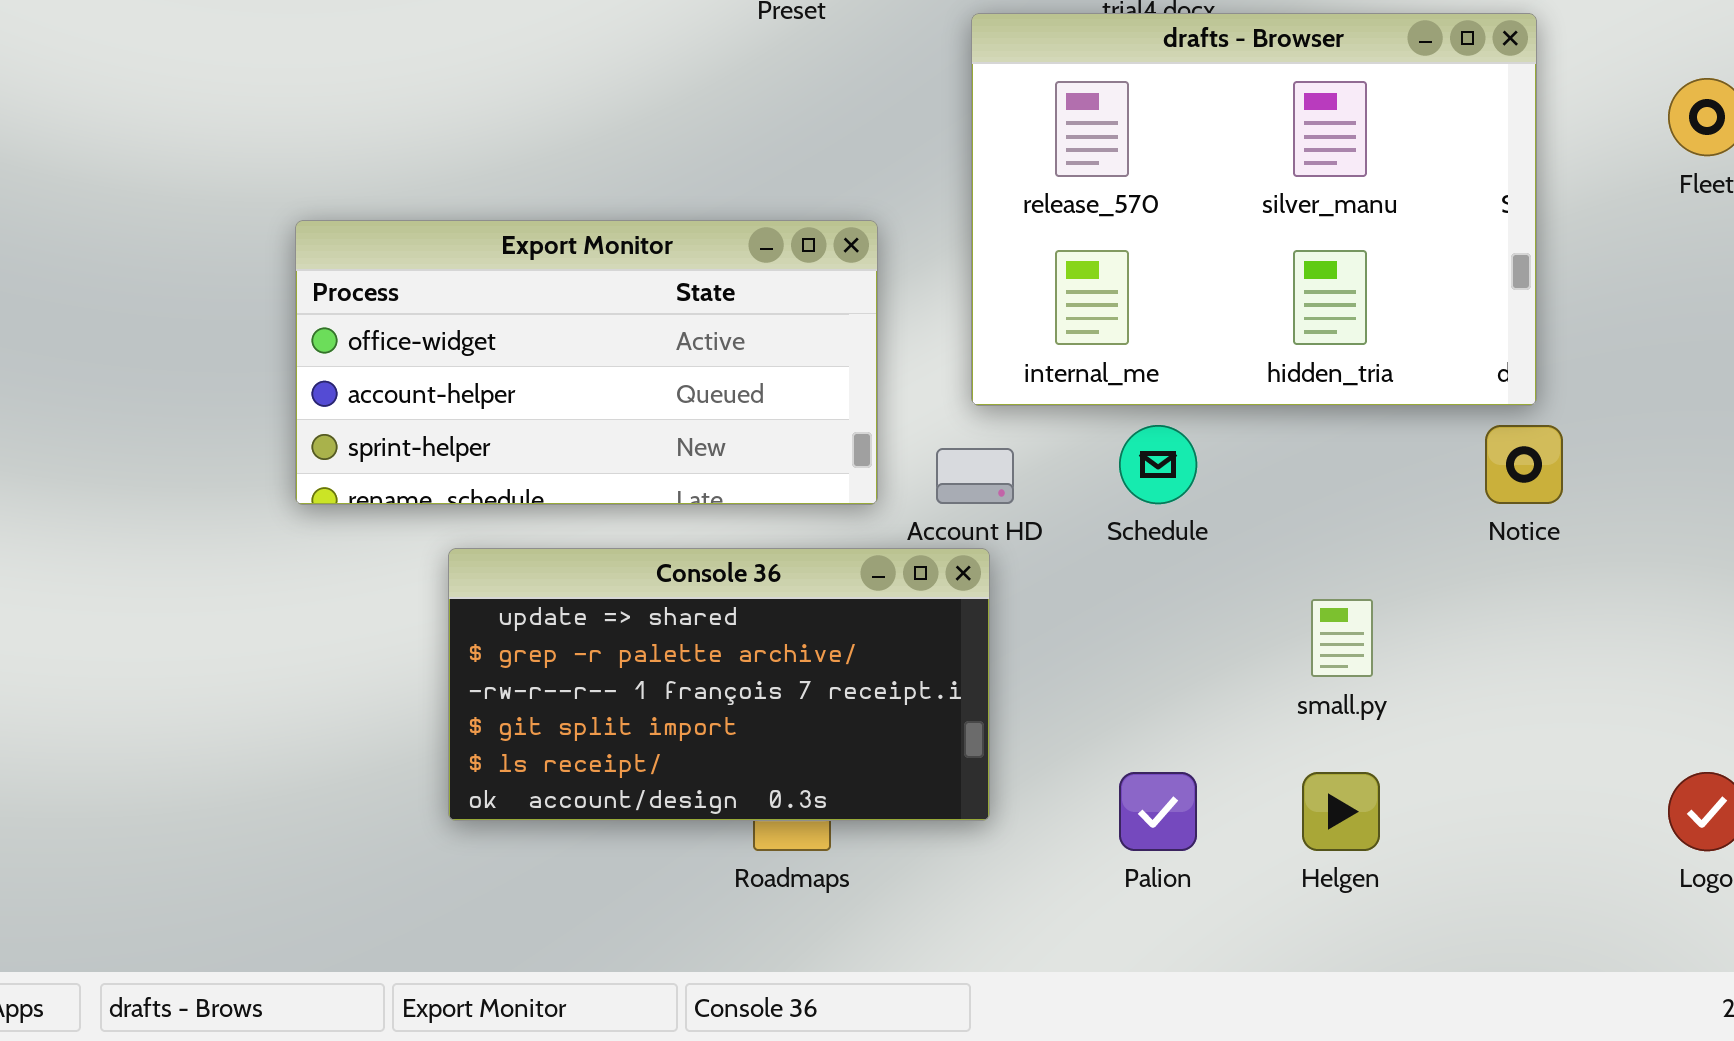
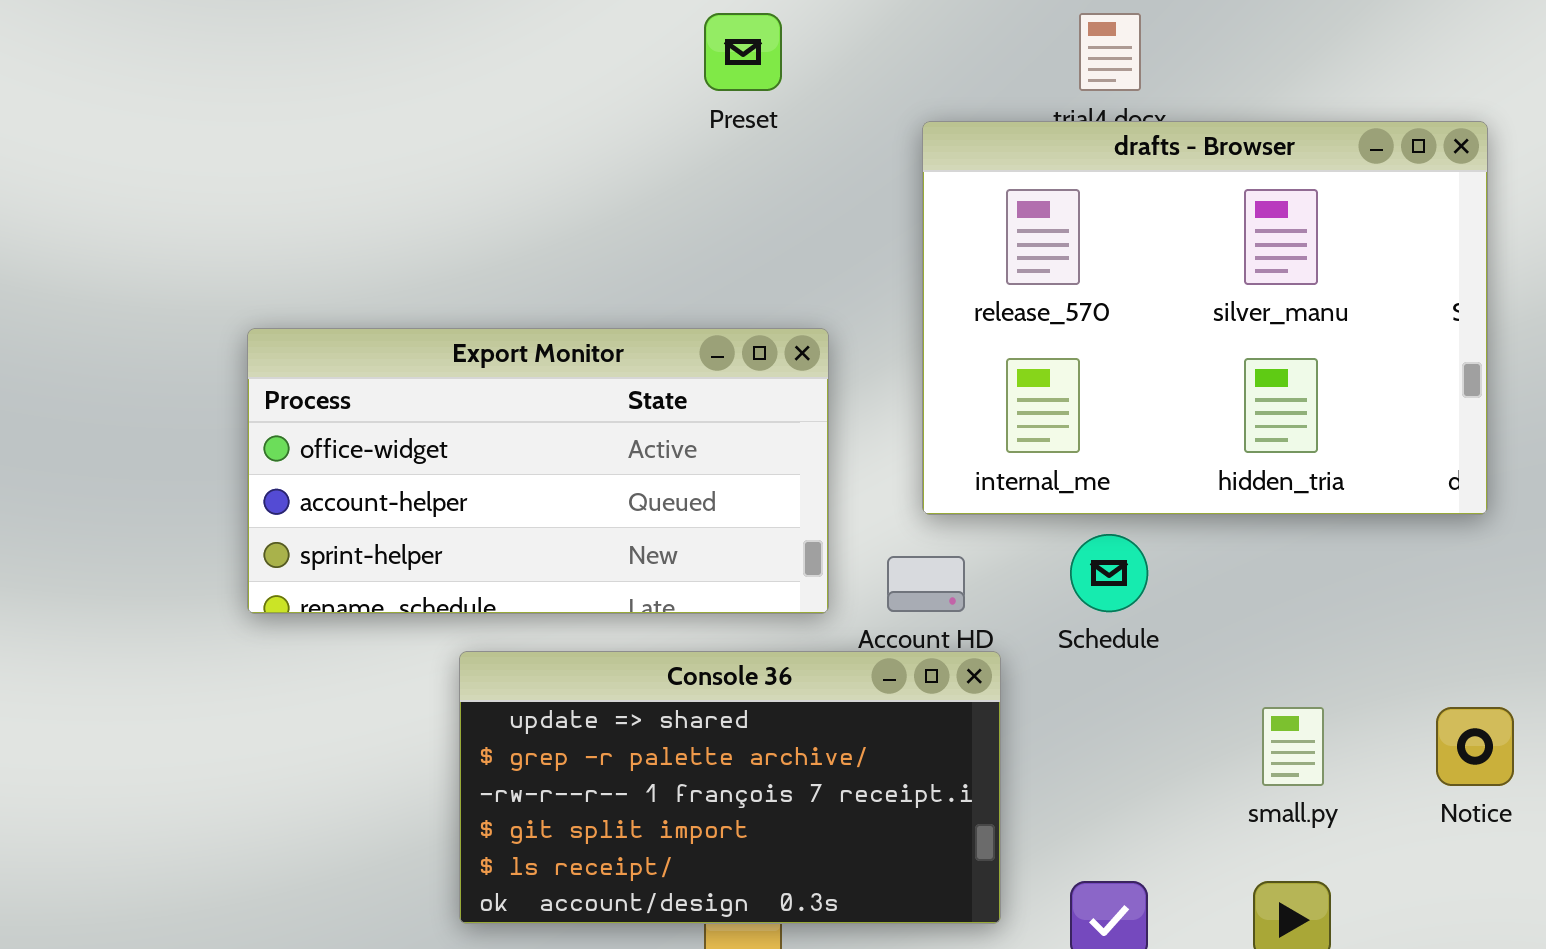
Notice: [1485,425,1563,504] -> [1436,707,1514,786], moved
Console 36: [448,548,990,821] -> [459,651,1001,924], moved

